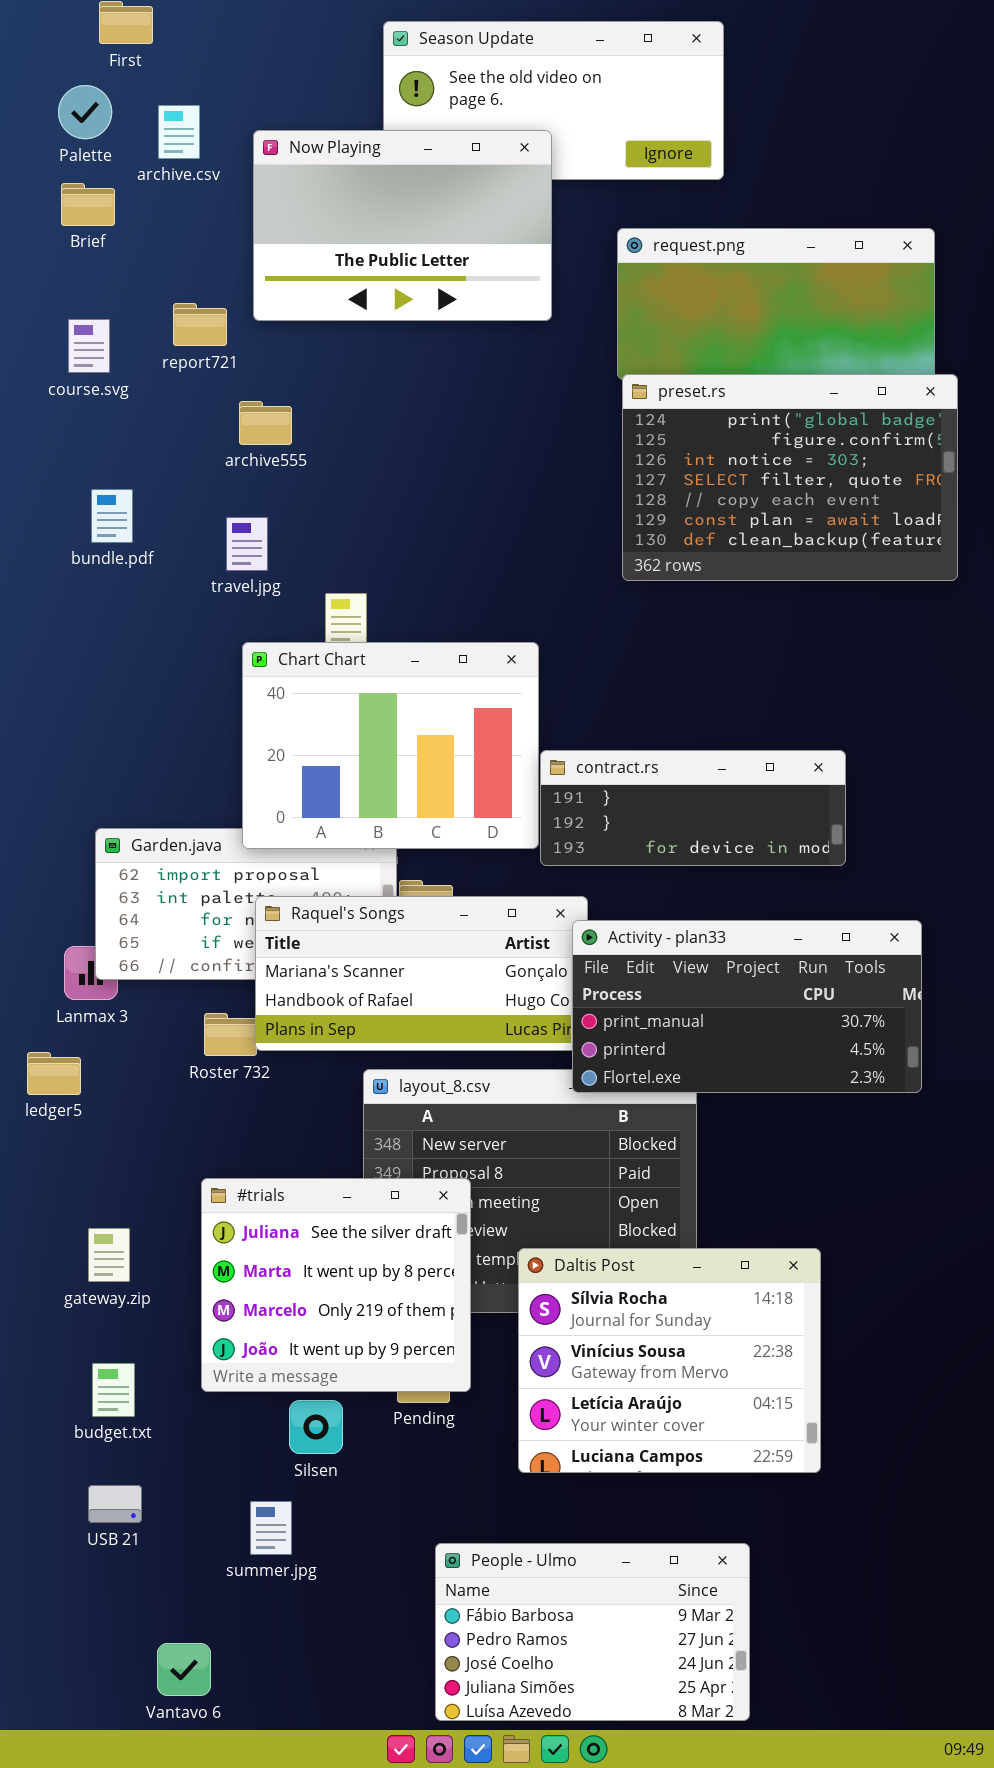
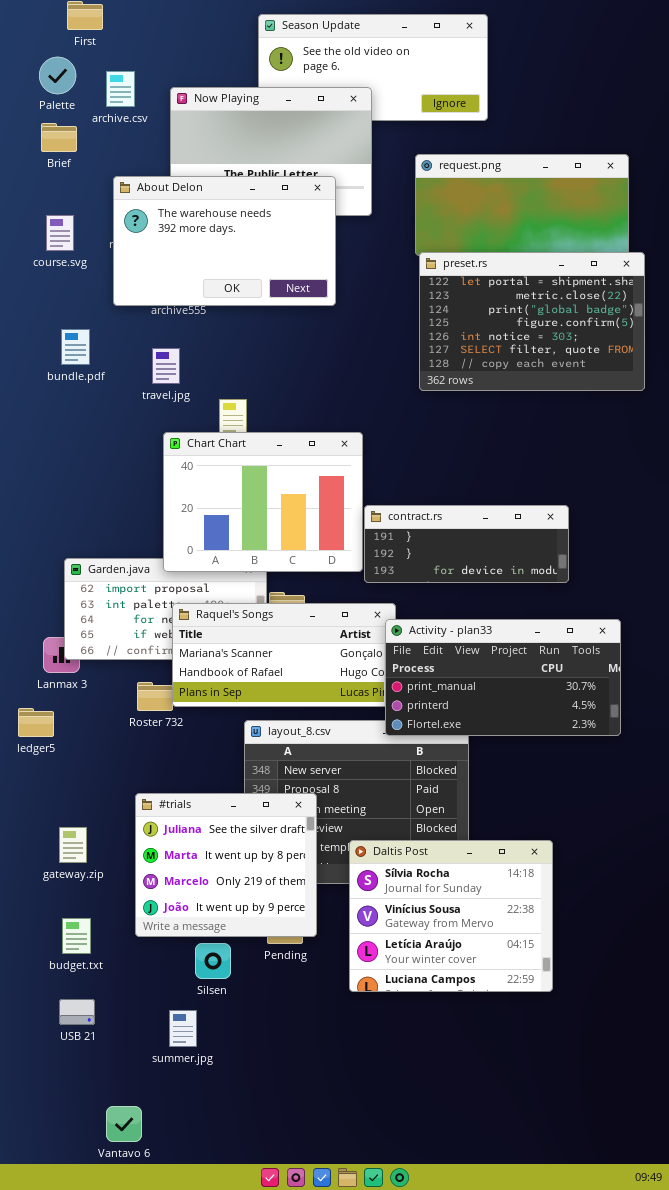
About Delon: none -> [113,176,336,306], opened
preset.rs: [622,374,958,581] -> [419,252,645,391], scrolled up 2 rows
People - Ulmo: [435,1543,750,1721] -> none, closed

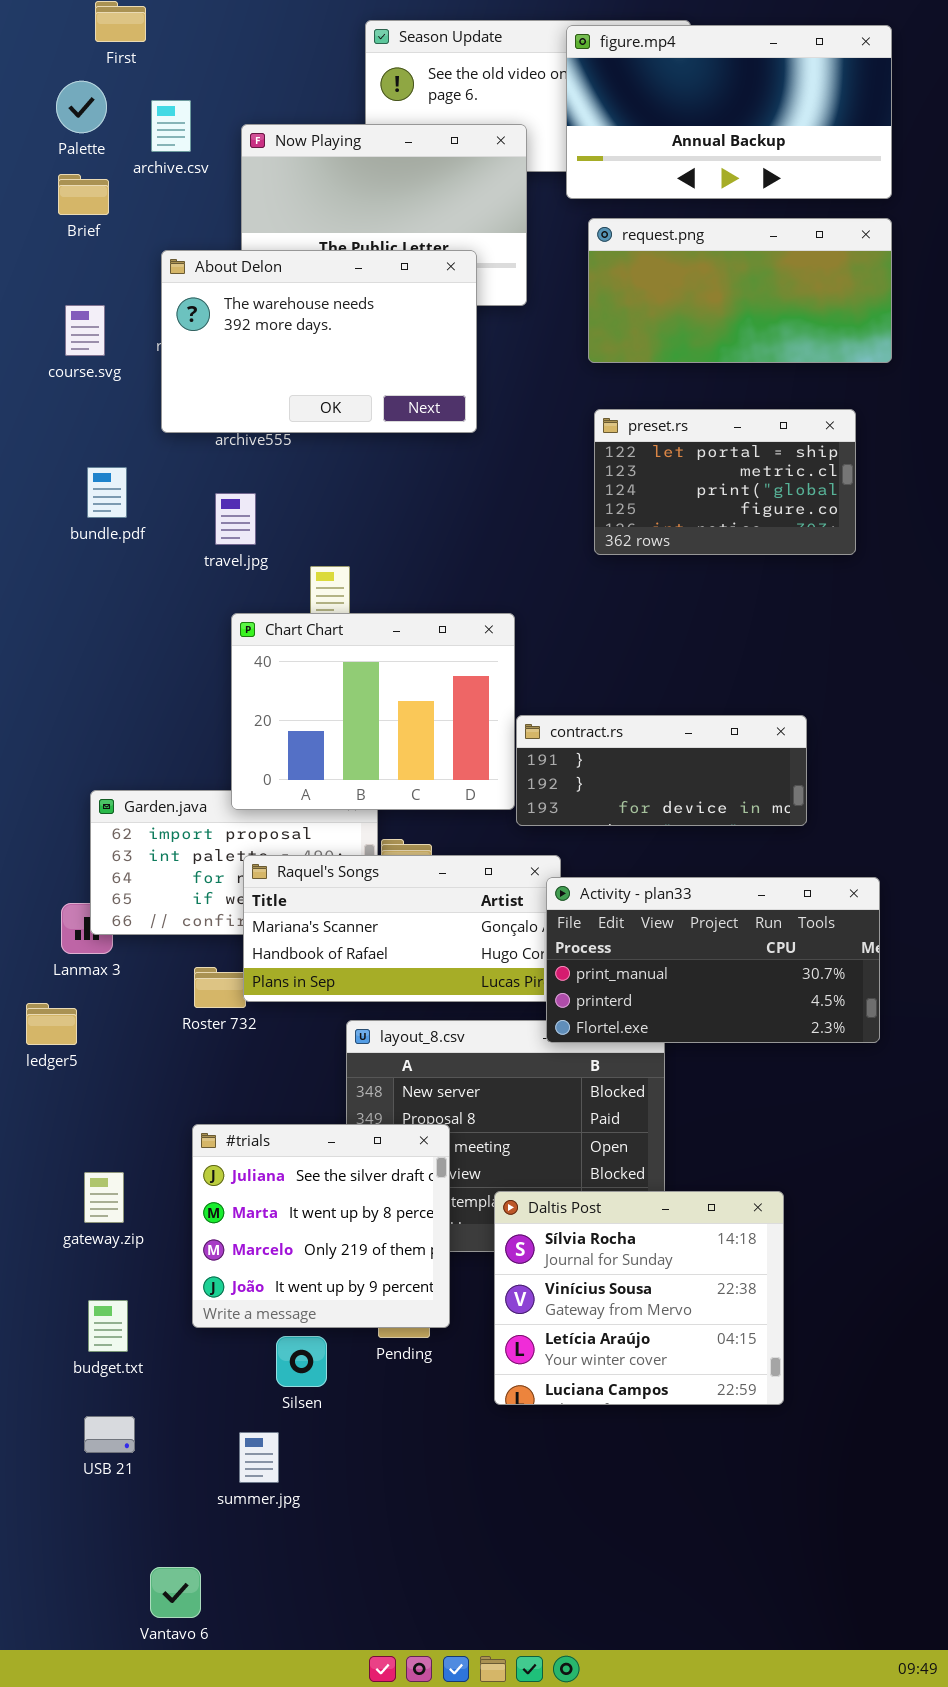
figure.mp4: none -> [566,25,892,199], opened
preset.rs: [419,252,645,391] -> [594,409,856,555], resized

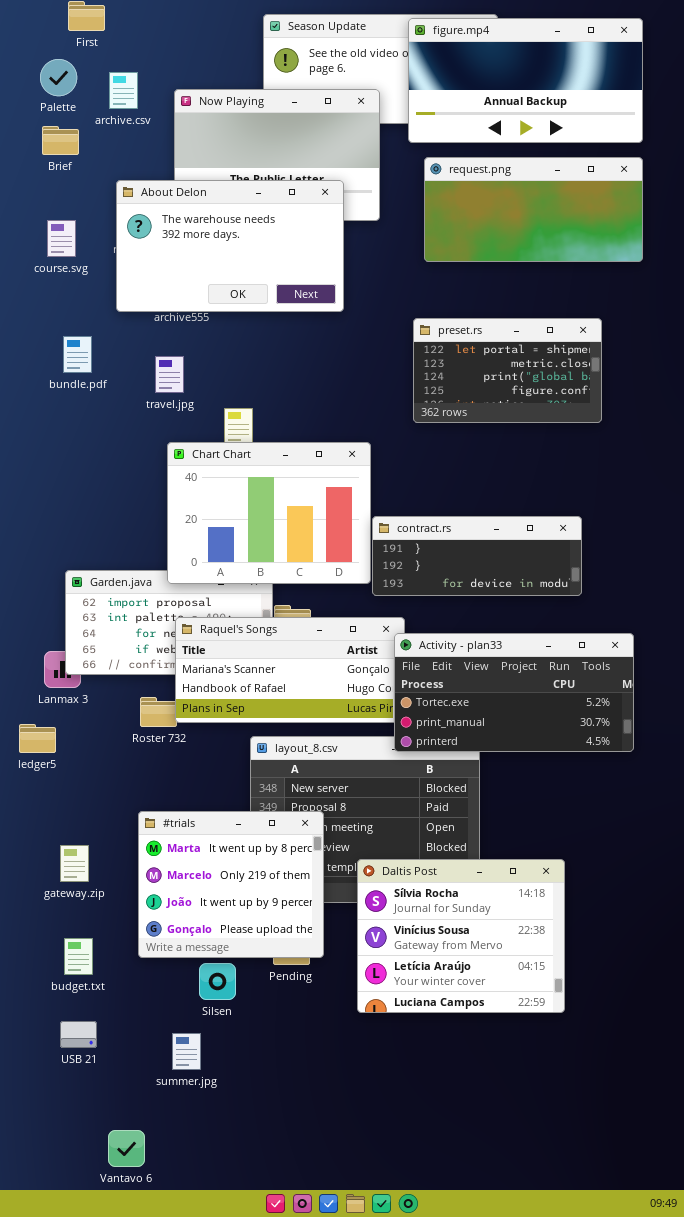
preset.rs: [594,409,856,555] -> [413,318,602,423], moved
Activity - plan33: [546,877,880,1043] -> [394,633,634,752], scrolled up 1 row
#trials: [192,1124,450,1328] -> [138,811,324,958], scrolled down 1 row

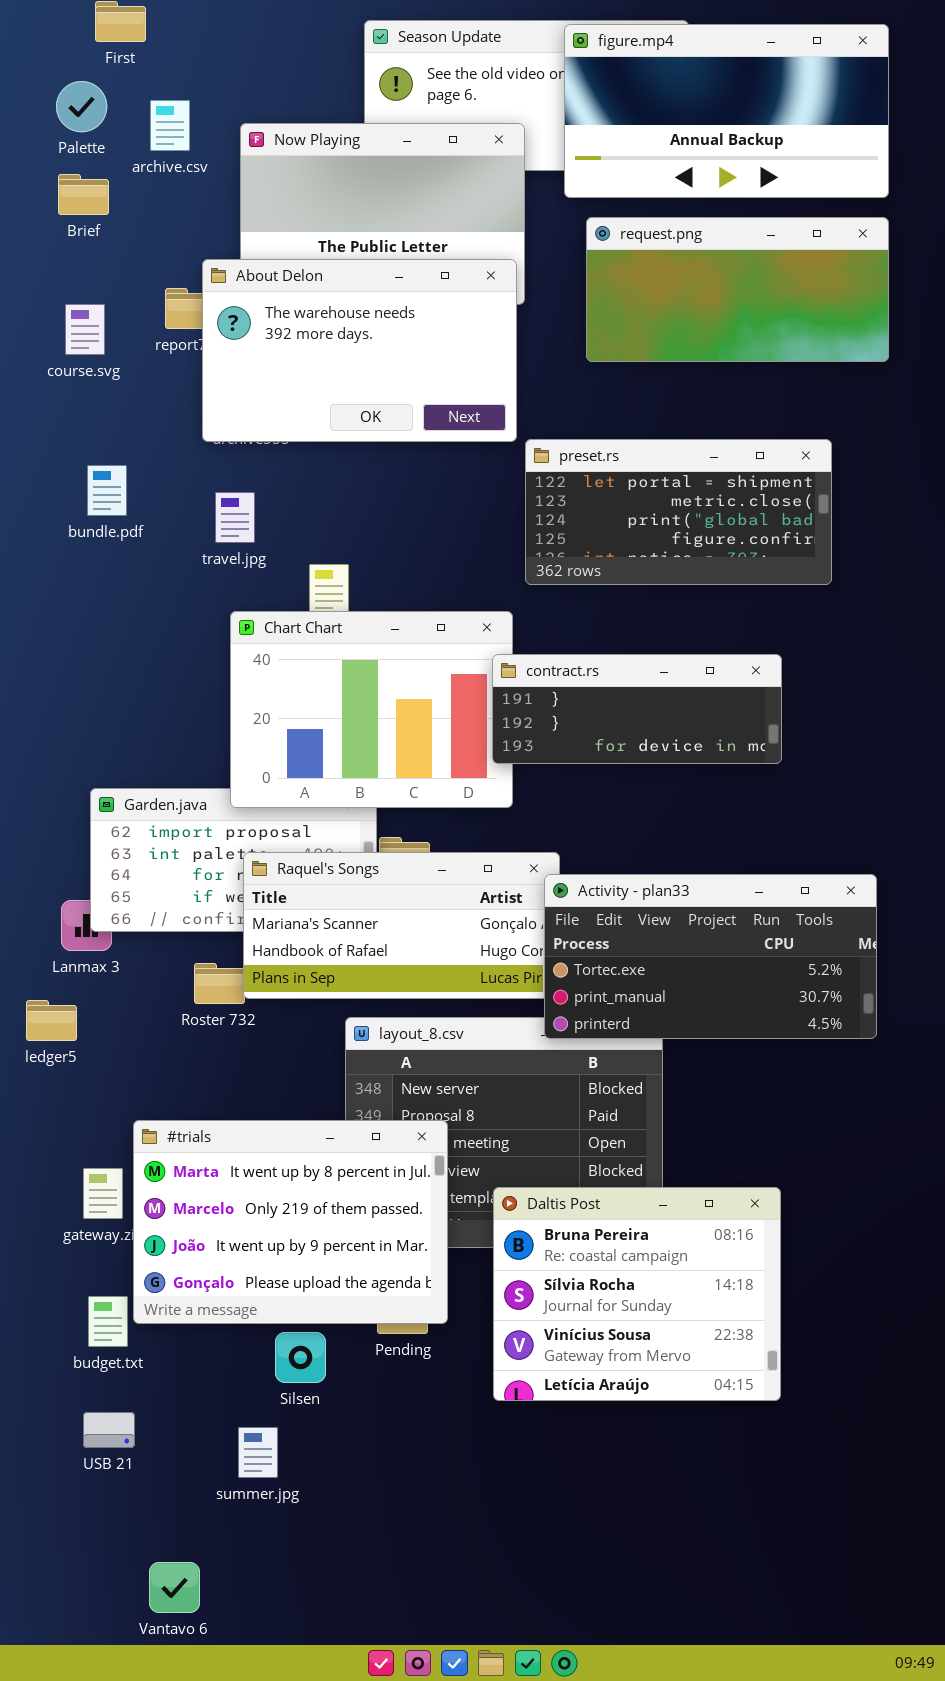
About Delon: [116,180,344,312] -> [202,259,517,442], moved
preset.rs: [413,318,602,423] -> [525,439,832,585], resized
contract.rs: [372,516,582,596] -> [492,654,782,764], moved
#trials: [138,811,324,958] -> [133,1120,448,1324], resized
Daltis Post: [357,859,565,1013] -> [493,1187,781,1401], scrolled up 1 row

